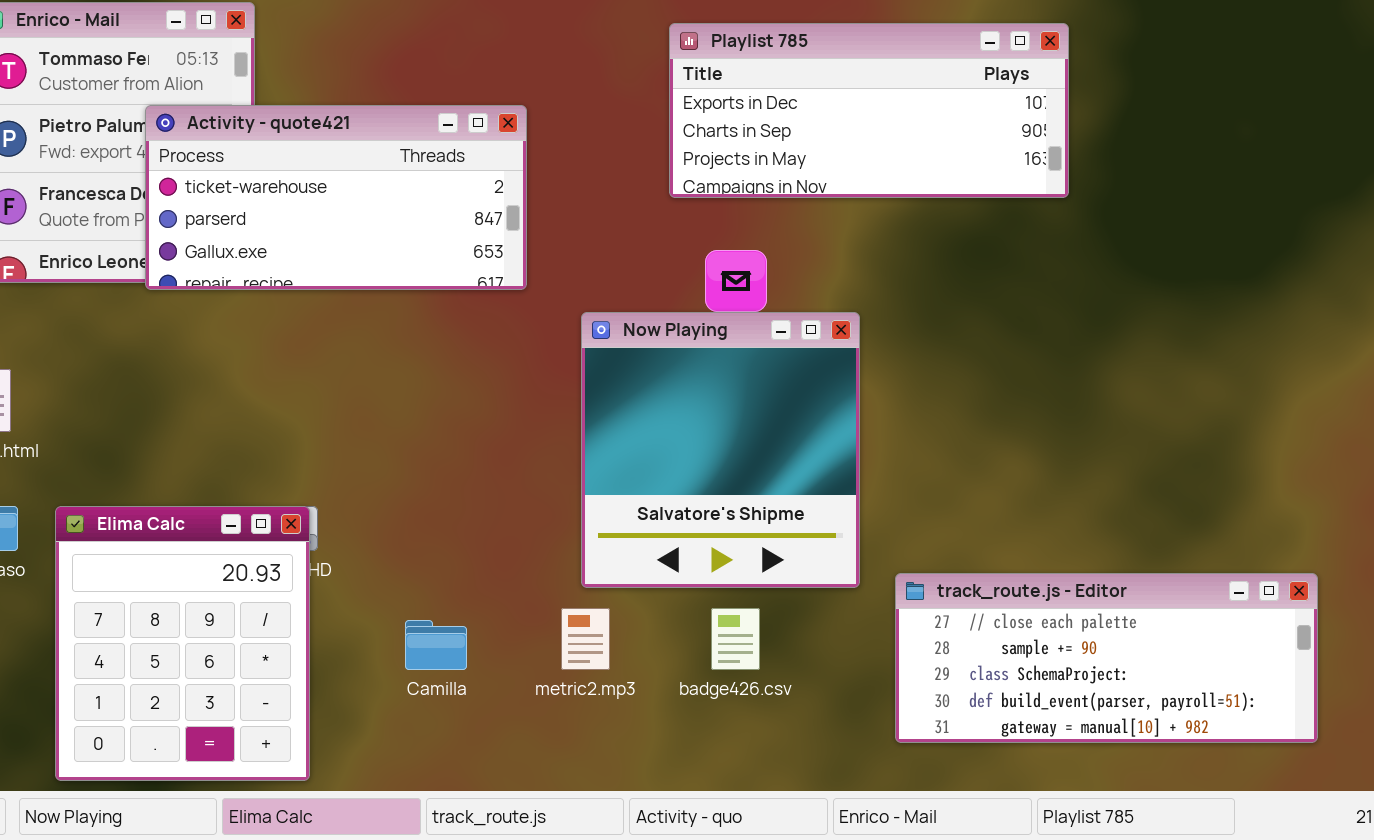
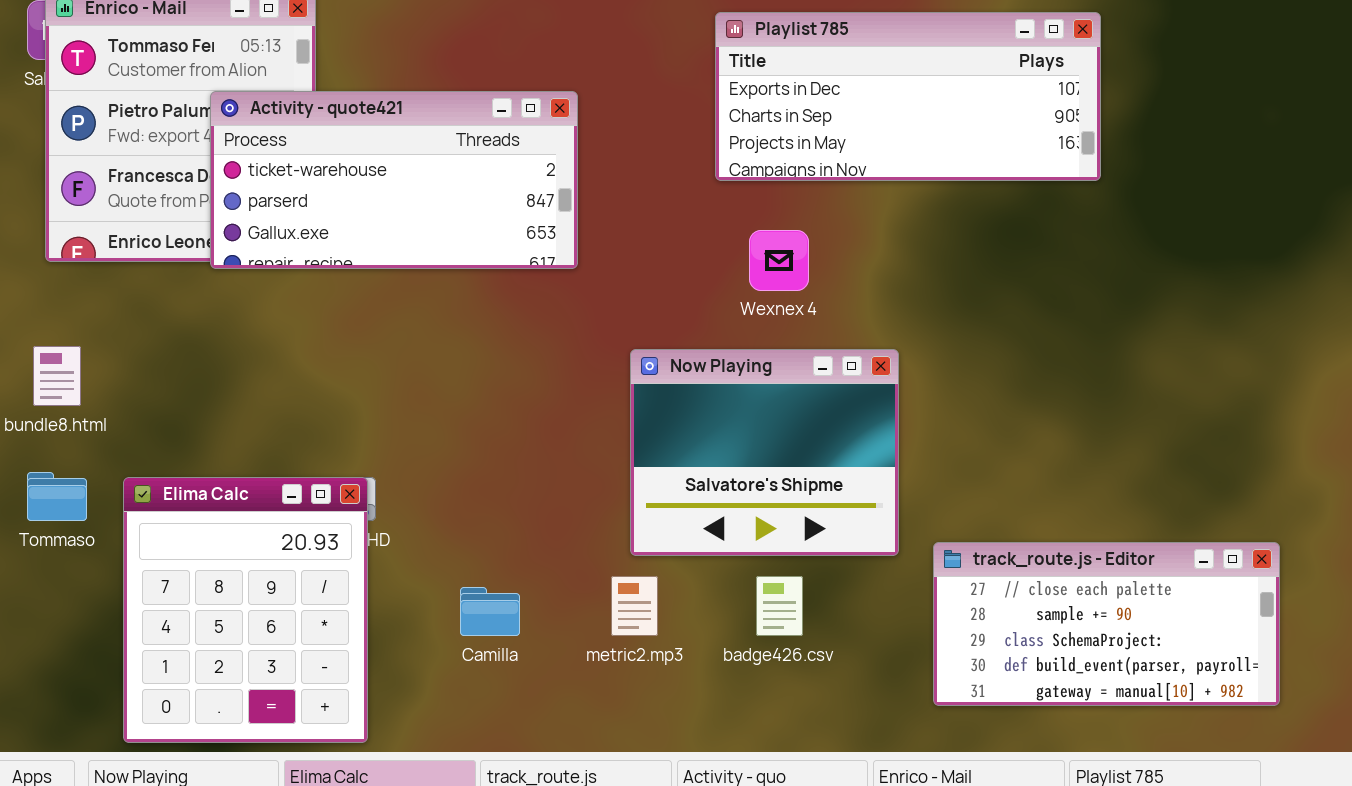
Now Playing: [581,312,860,588] -> [630,349,899,556], resized
track_route.js - Editor: [895,573,1318,743] -> [933,542,1280,706], resized

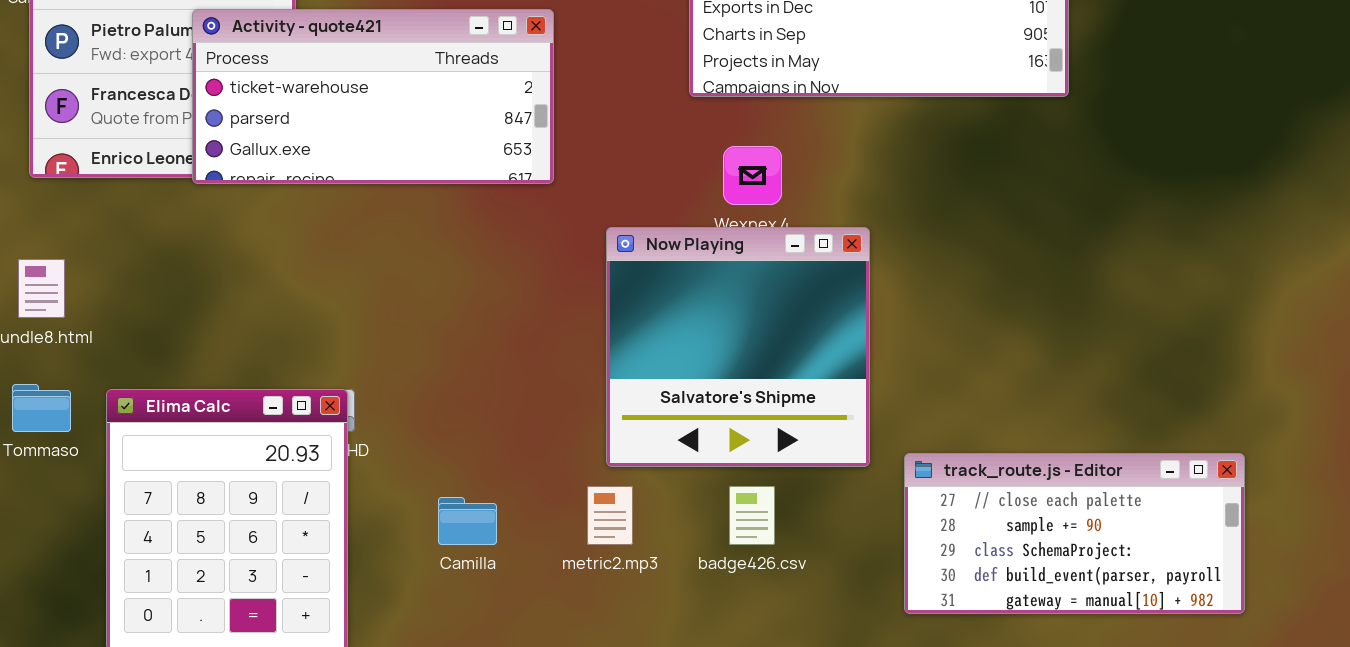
Now Playing: [630,349,899,556] -> [606,227,870,467], resized

